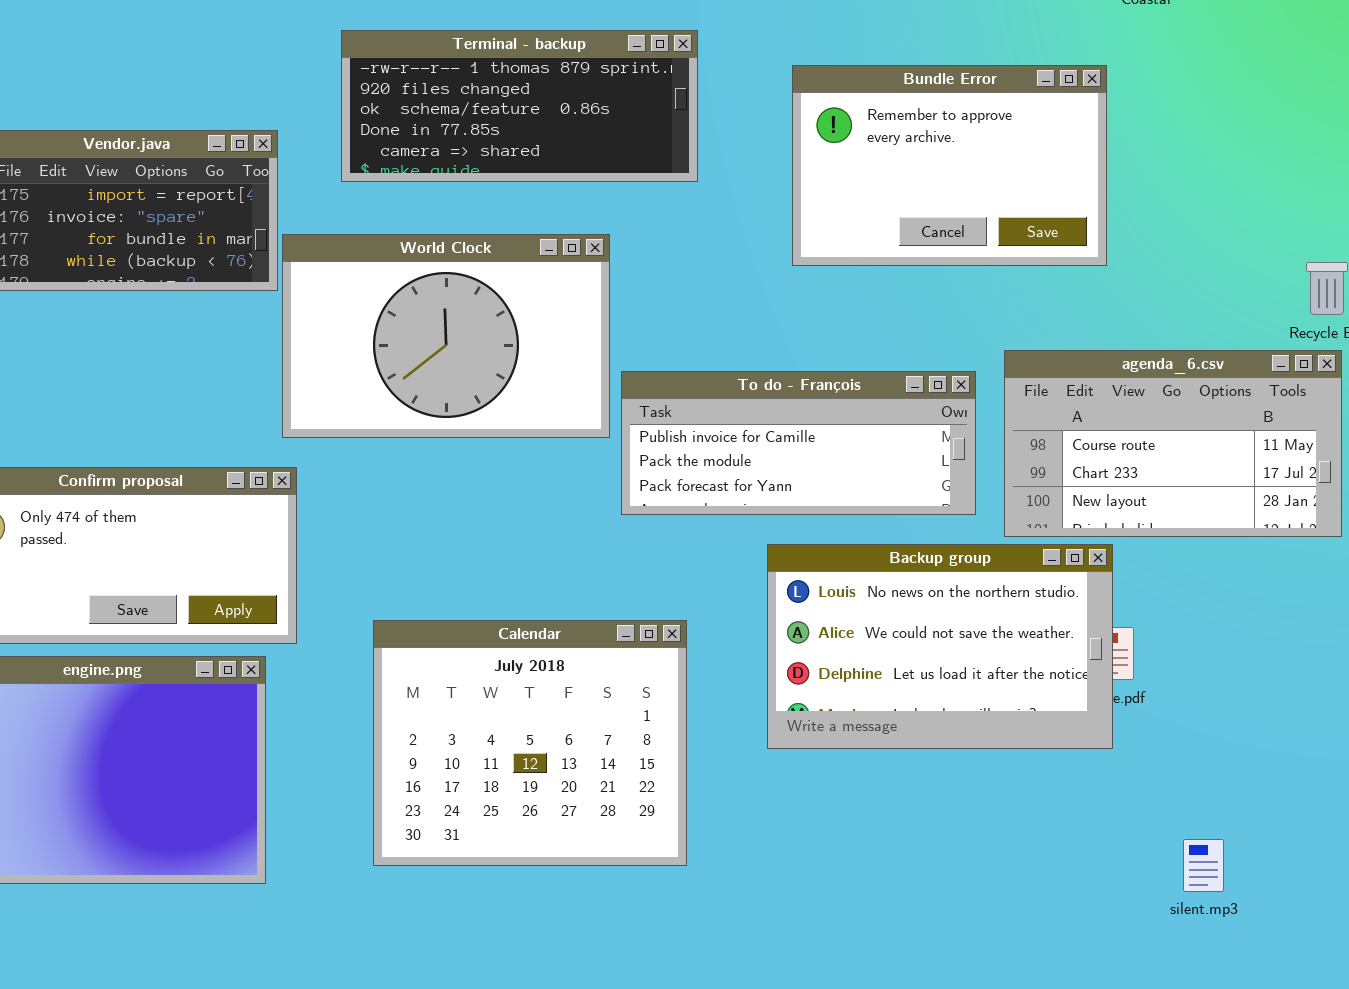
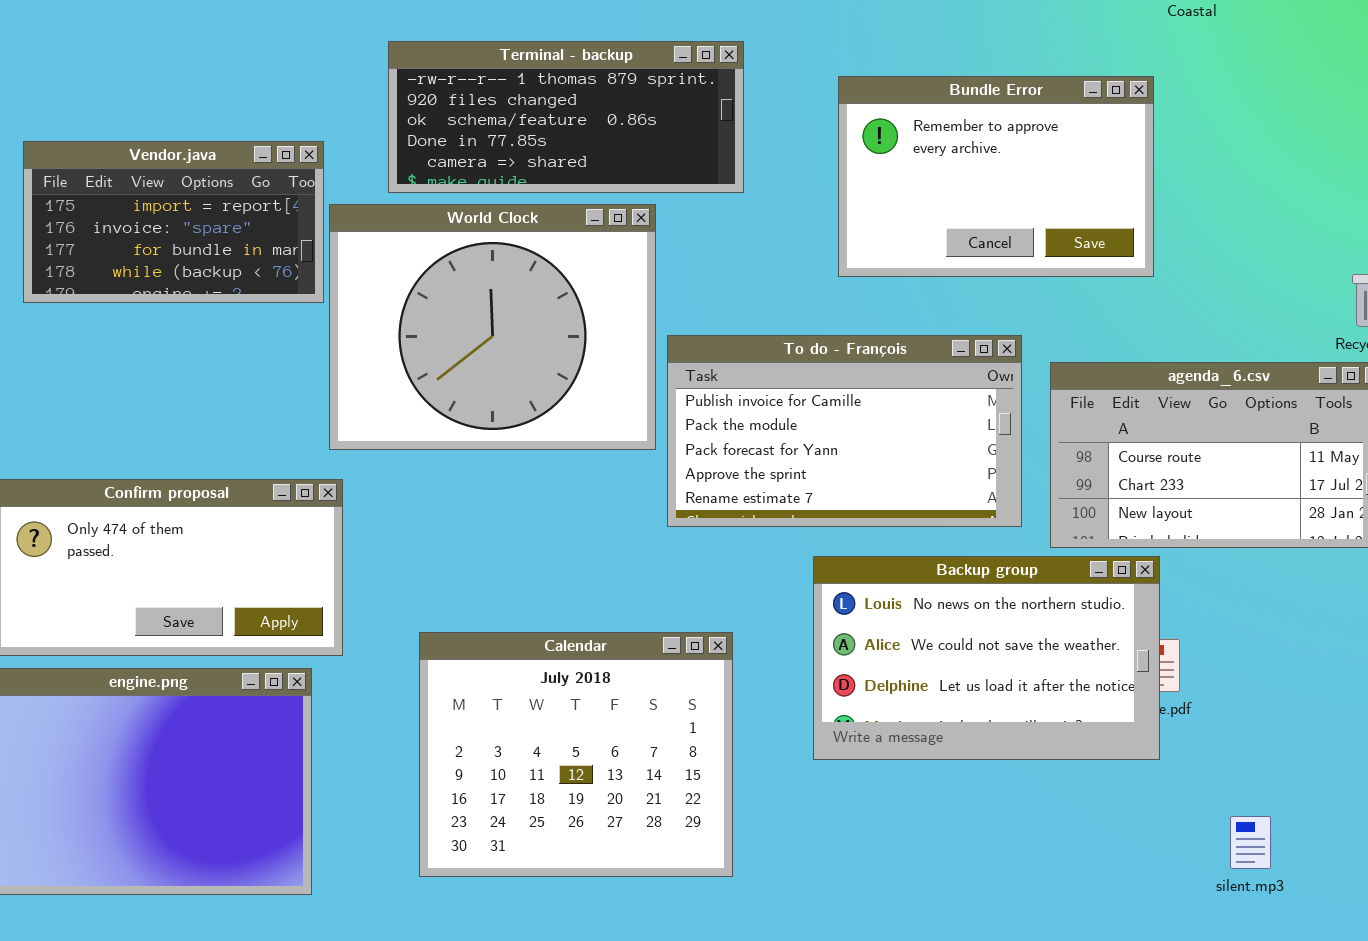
World Clock: [282,234,610,438] -> [329,204,656,450], resized
To do - François: [621,371,976,515] -> [667,335,1022,527], resized
silent.mp3: [1183,839,1224,892] -> [1230,816,1271,869], moved

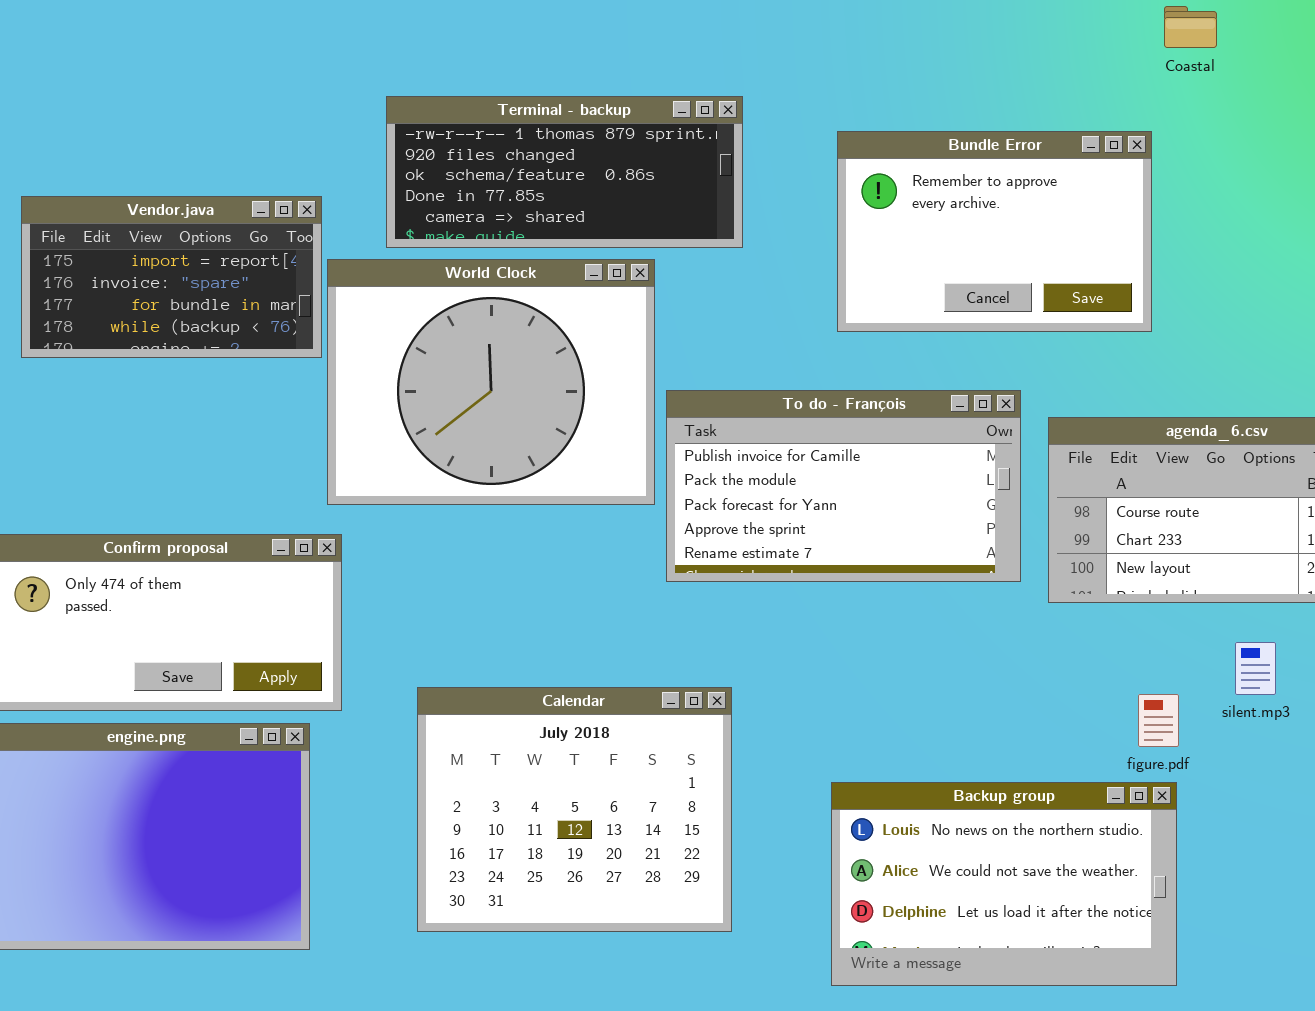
Backup group: [813,556,1160,760] -> [831,782,1177,986], moved
silent.mp3: [1230,816,1271,869] -> [1235,642,1276,695], moved

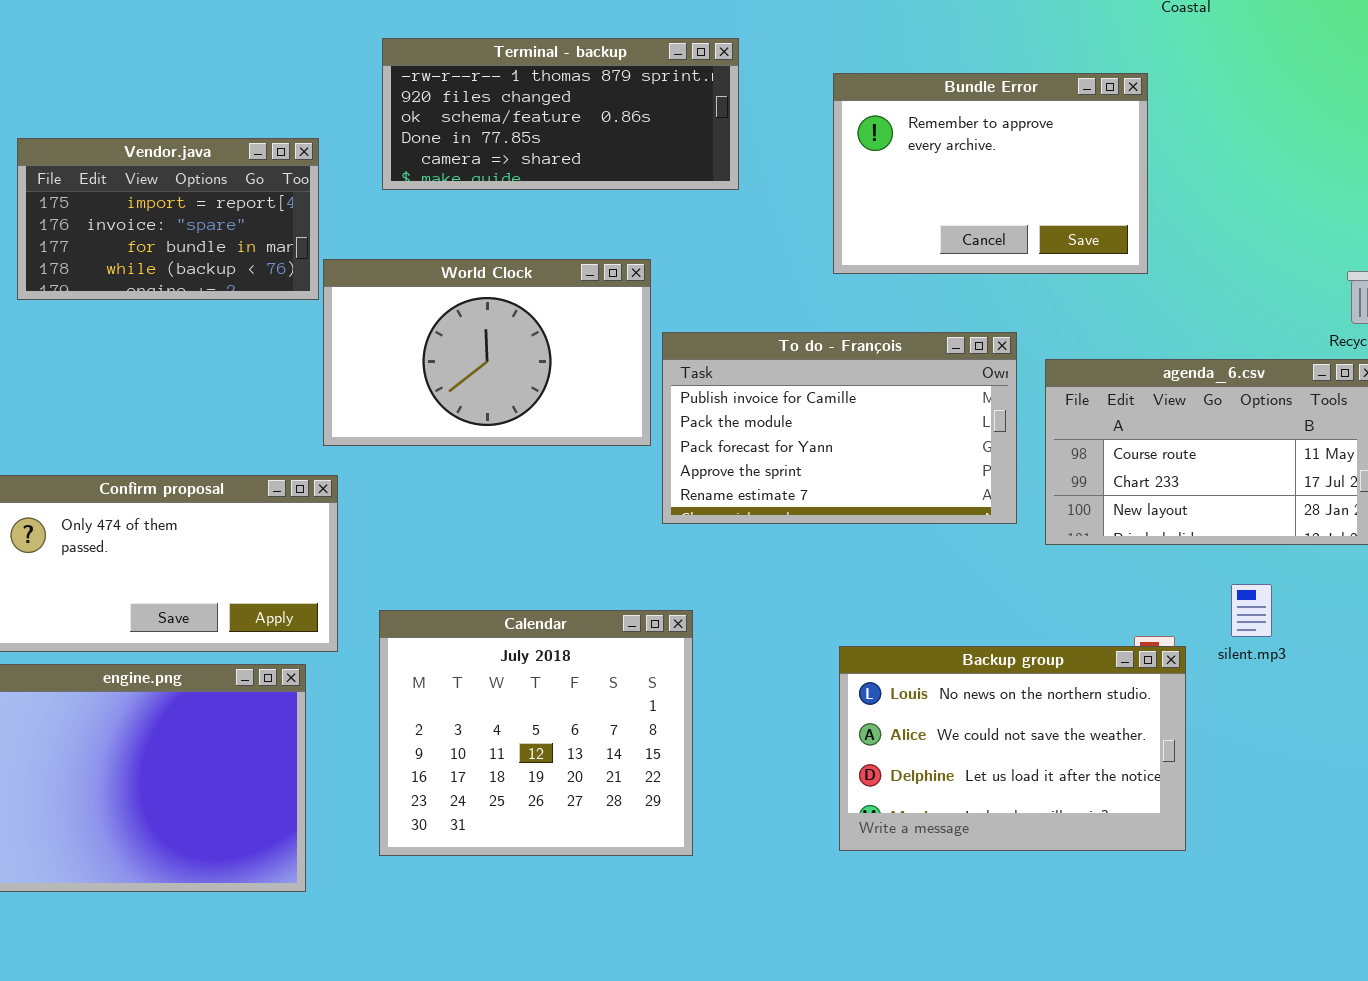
World Clock: [327,259,655,505] -> [323,259,651,446], resized
Calendar: [417,687,732,932] -> [379,610,693,856], moved
Backup group: [831,782,1177,986] -> [839,646,1186,851], moved

